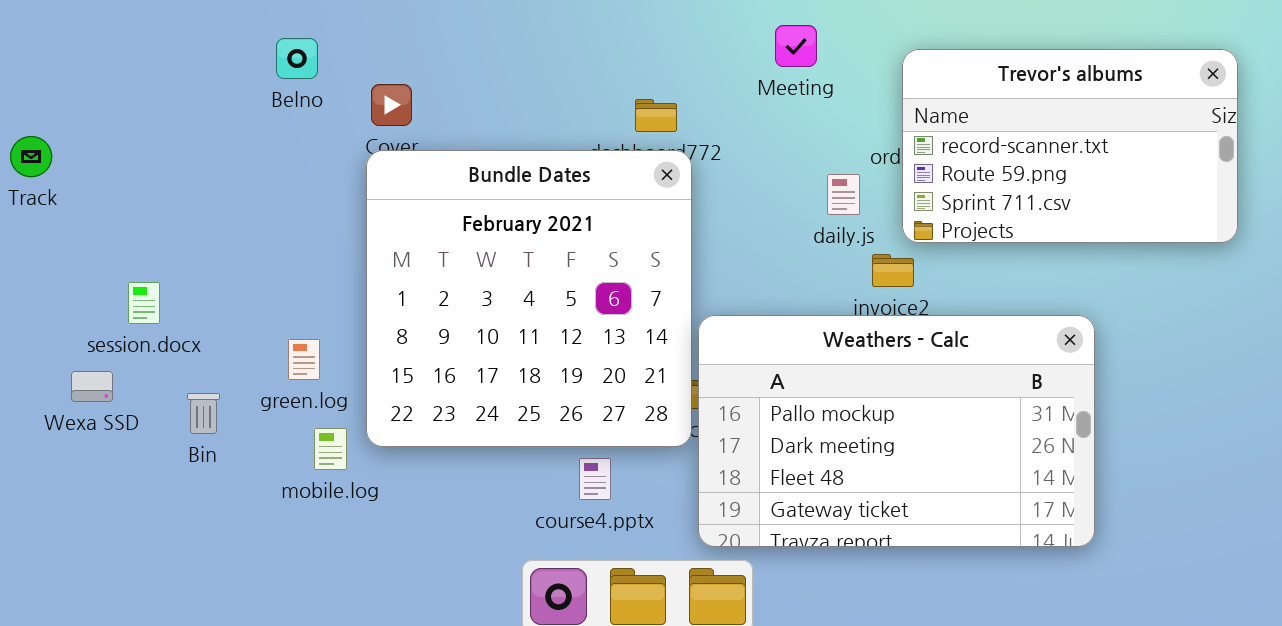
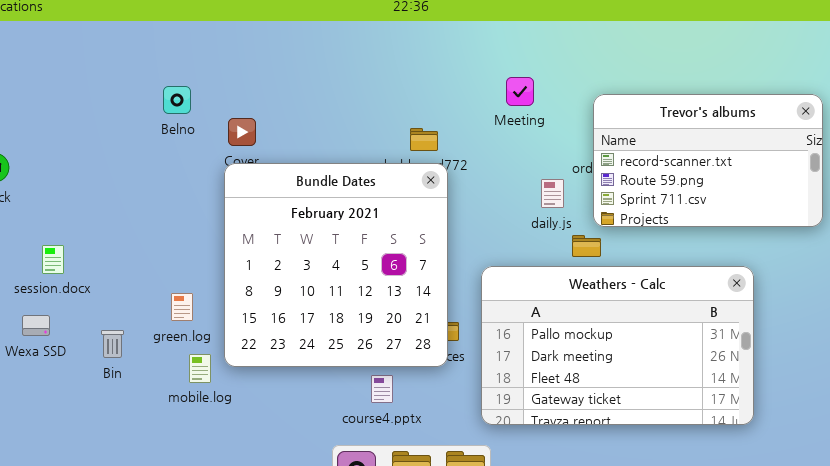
session.docx: [128,282,160,324] -> [42,245,64,274], moved
Weathers - Calc: [698,315,1095,547] -> [481,266,754,425], moved

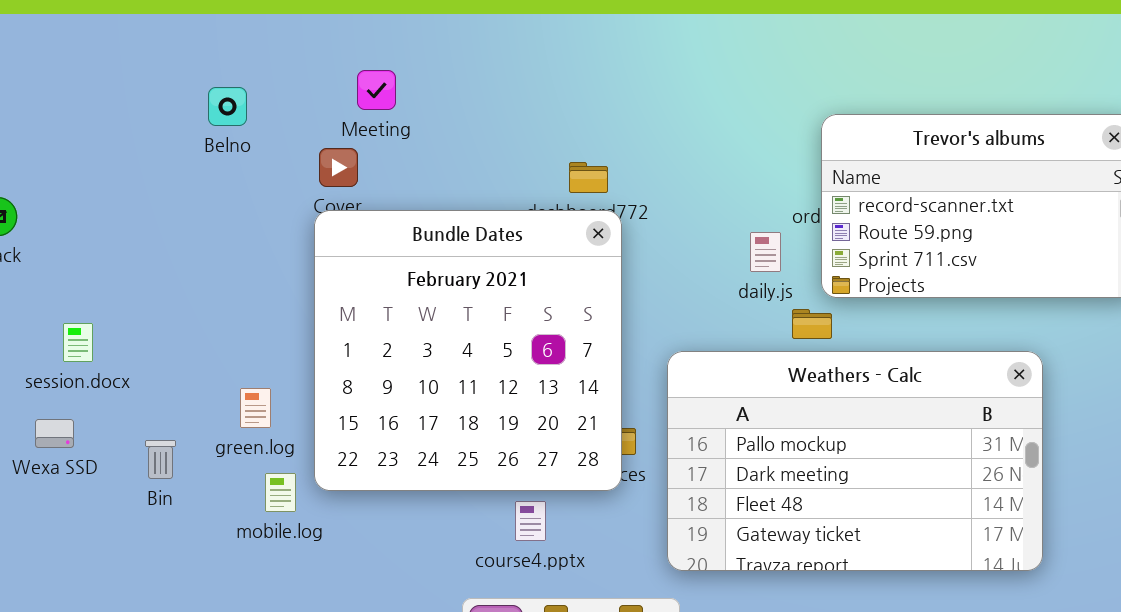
Meeting: [506,77,534,106] -> [357,70,396,110], moved
Belno: [163,86,191,114] -> [208,87,247,126], moved

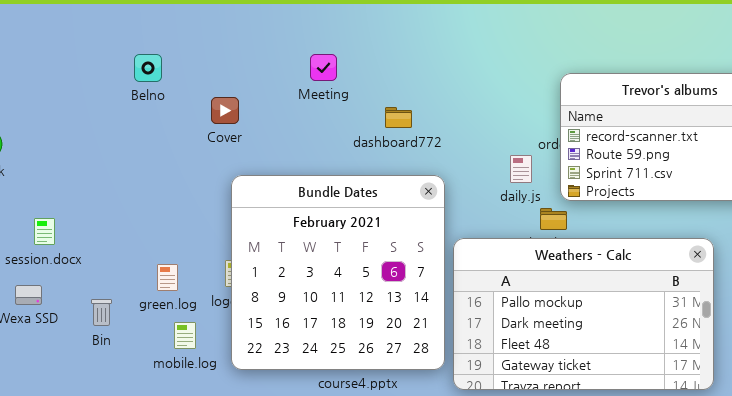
Meeting: [357,70,396,110] -> [310,54,337,81], moved
Bundle Dates: [314,210,622,491] -> [231,175,445,370], moved

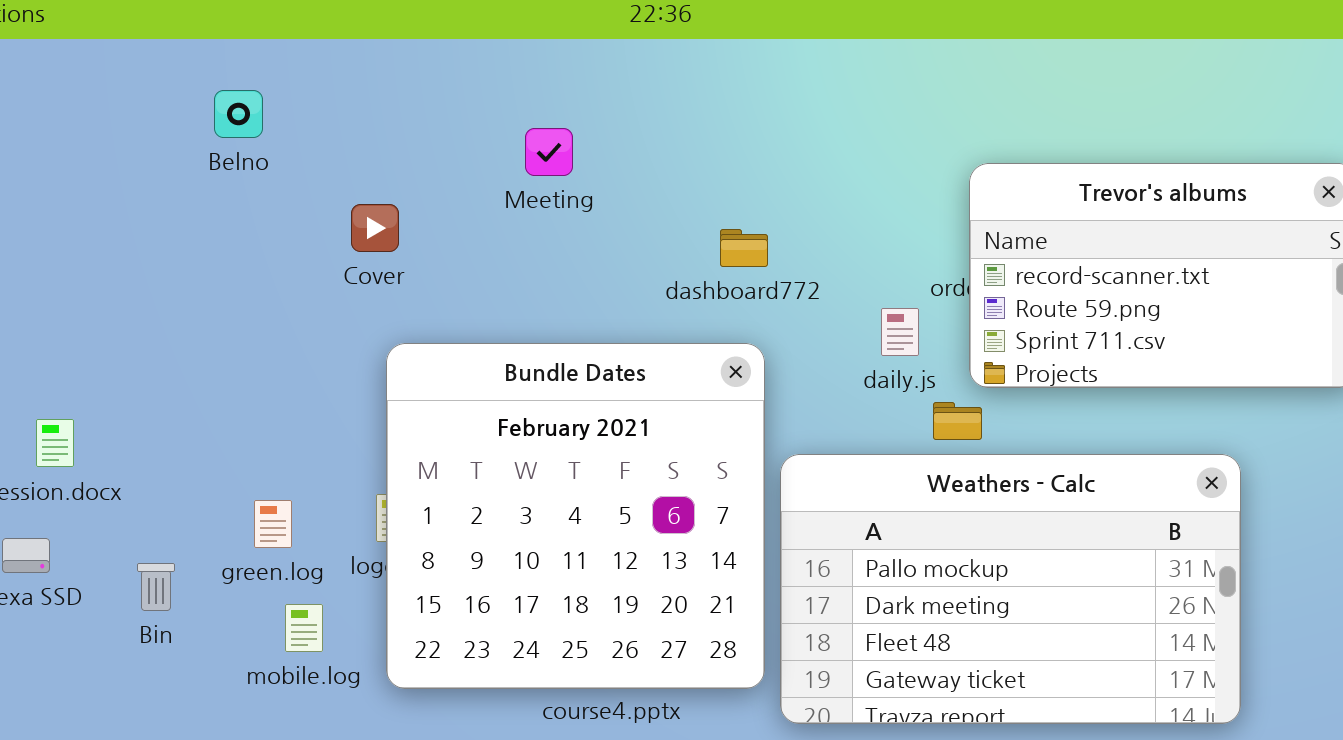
Belno: [134,54,162,82] -> [214,90,263,138], moved
dashboard772: [385,107,412,128] -> [720,229,768,267], moved

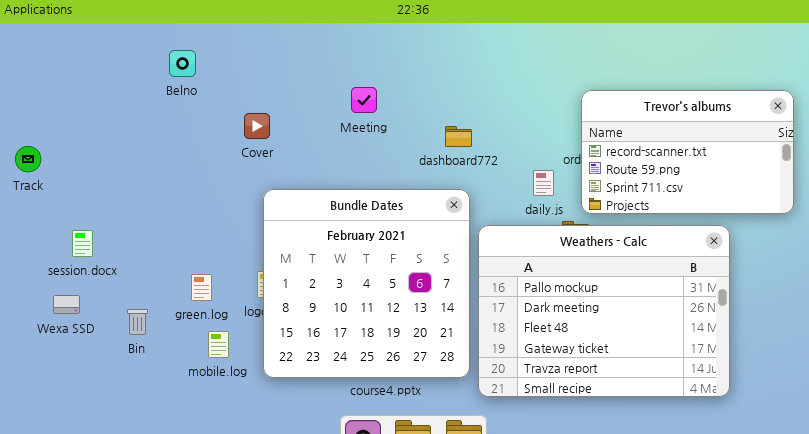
Meeting: [525,128,573,176] -> [351,87,377,113], moved
Weathers - Calc: [780,454,1241,724] -> [478,225,730,397], resized

